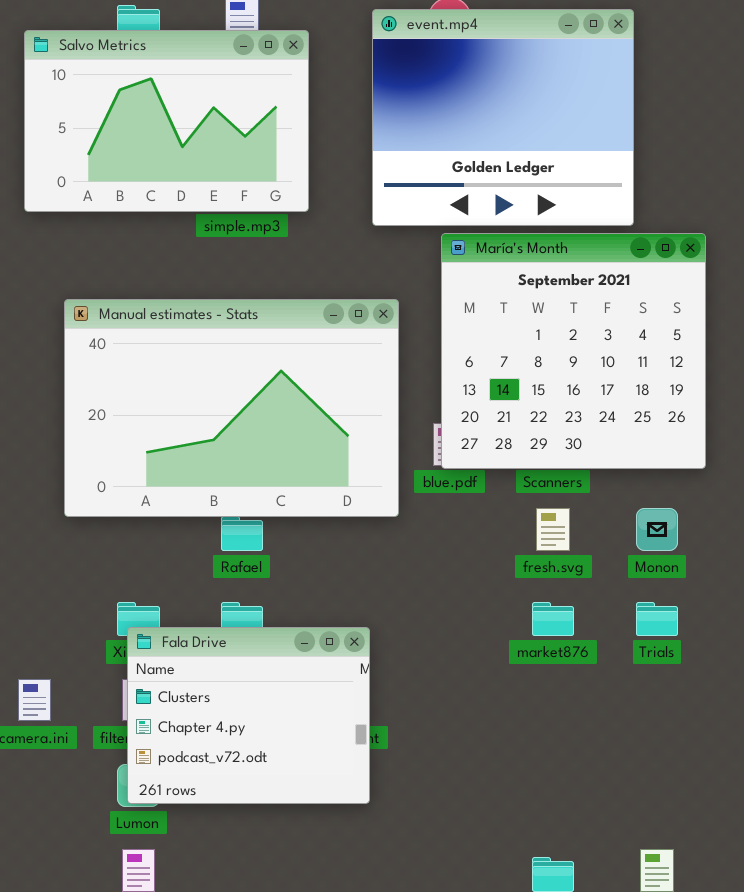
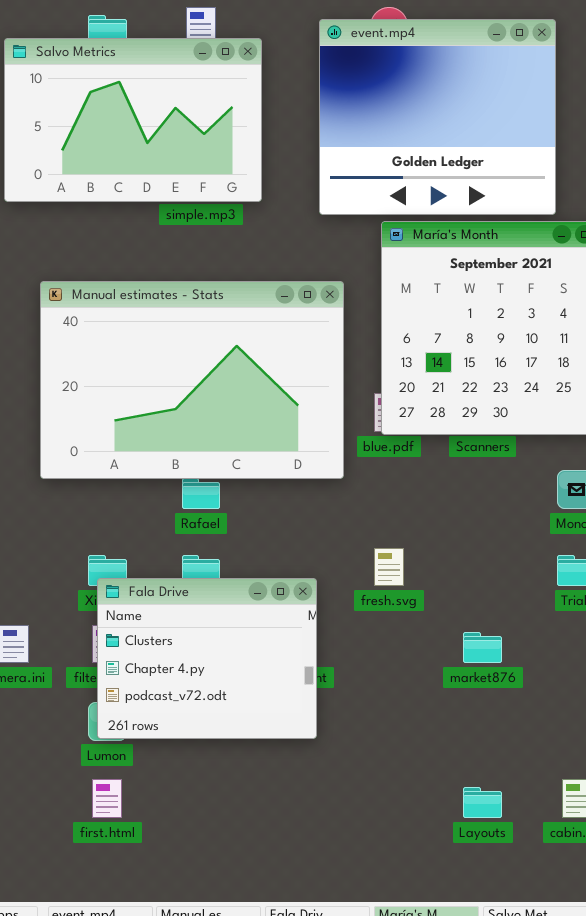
fresh.svg: [536,508,570,551] -> [374,548,404,586], moved
market876: [532,602,574,636] -> [463,632,502,663], moved

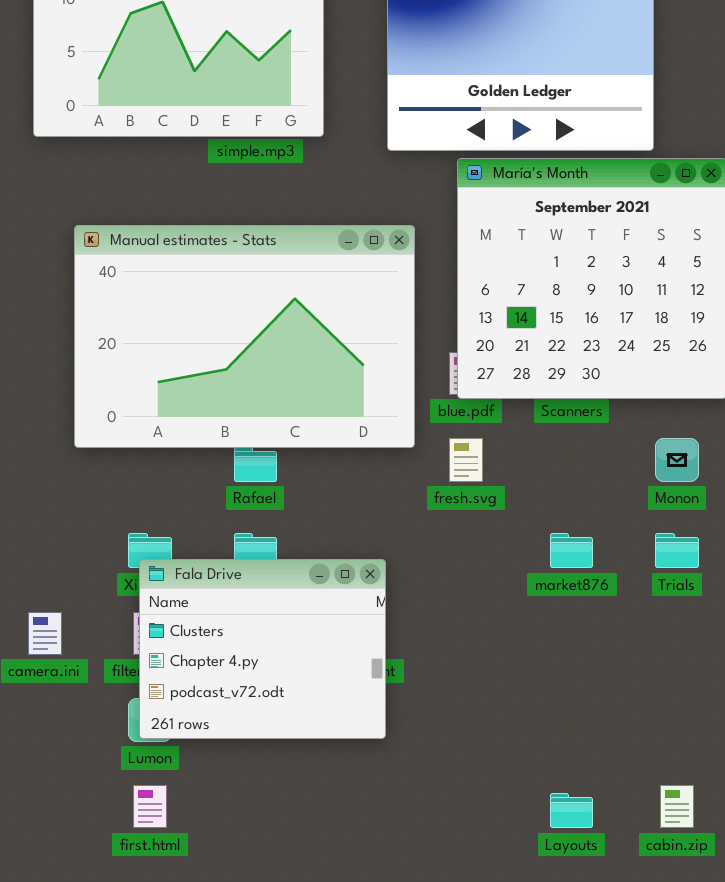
fresh.svg: [374,548,404,586] -> [449,438,483,482], moved
market876: [463,632,502,663] -> [550,533,593,568], moved

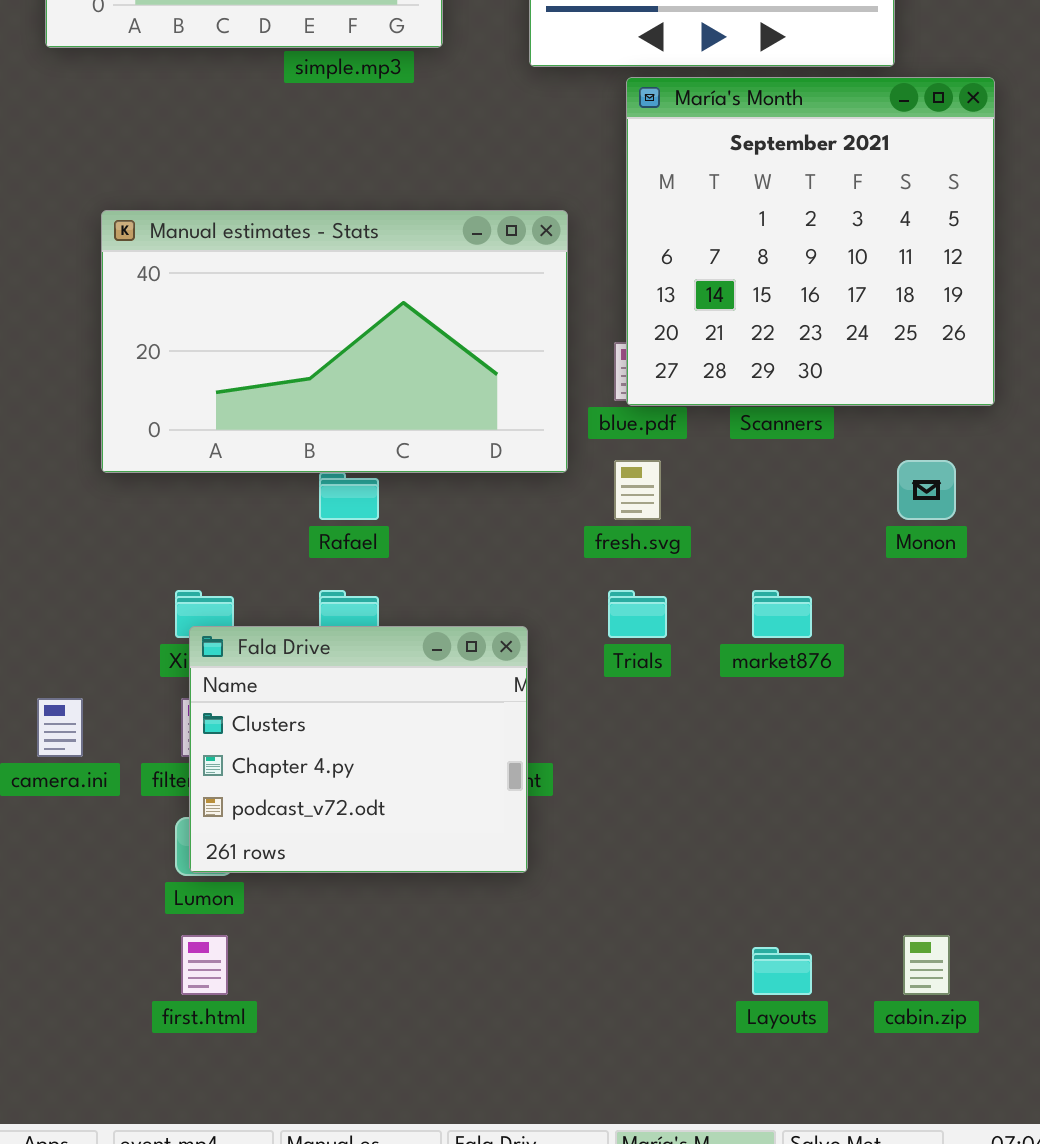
Manual estimates - Stats: [74,225,415,448] -> [101,210,568,473], resized
Trials: [655,533,699,568] -> [608,590,667,638], moved

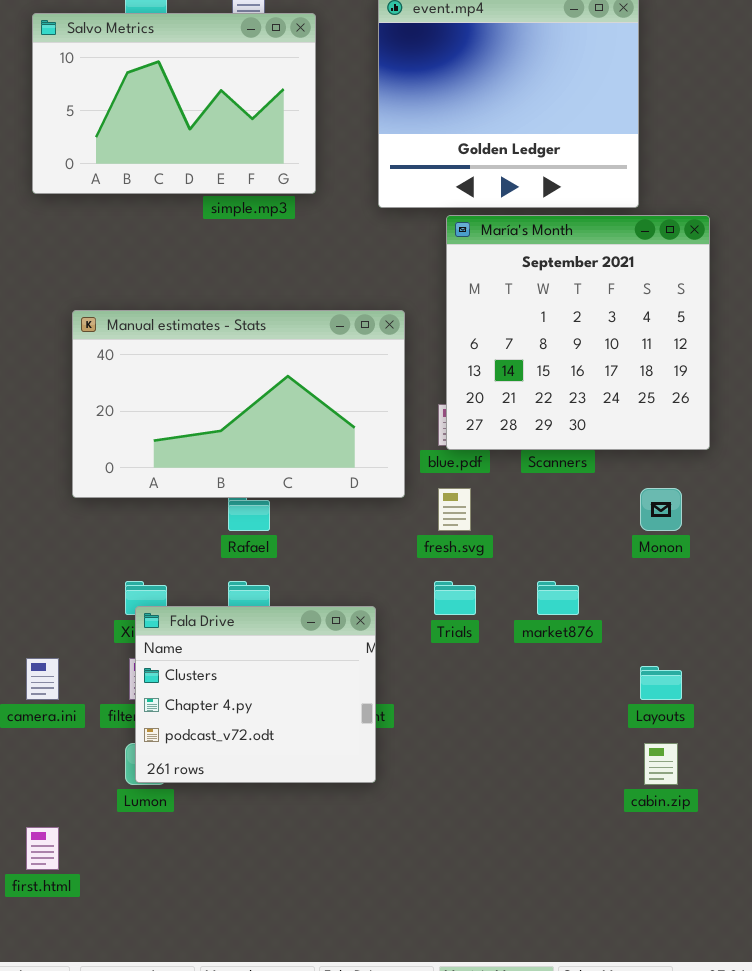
first.html: [181,935,228,995] -> [26,827,59,870], moved
cabin.zip: [903,935,950,995] -> [644,743,678,785], moved
Layouts: [752,947,812,995] -> [640,666,682,700], moved

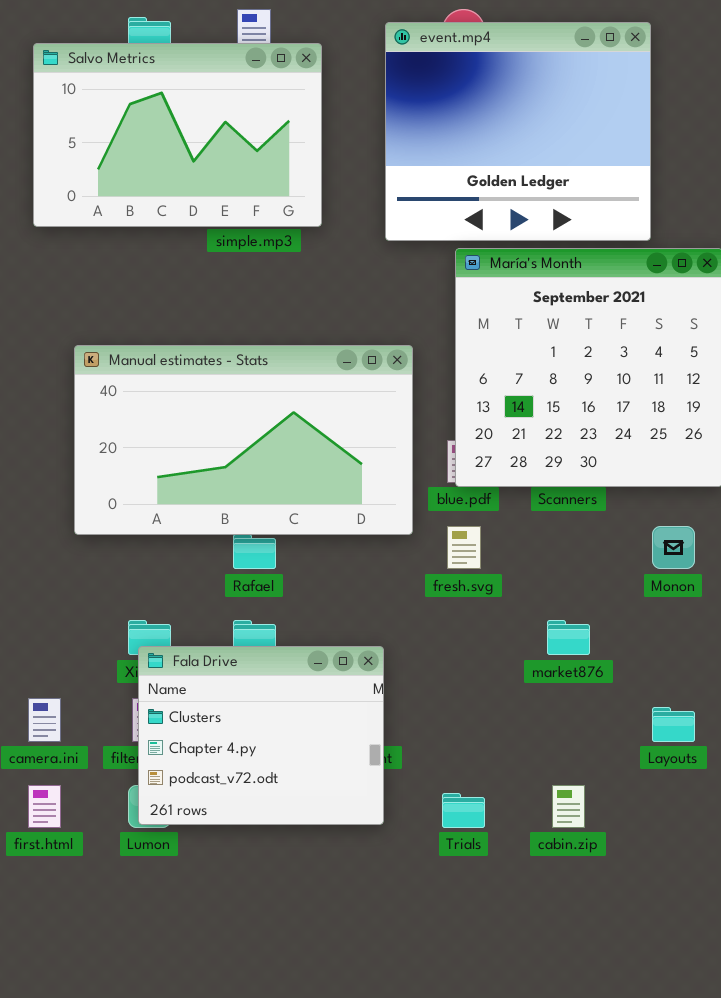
Trials: [434,581,476,615] -> [442,793,485,828], moved
cabin.zip: [644,743,678,785] -> [552,785,585,828], moved
first.html: [26,827,59,870] -> [28,785,61,828], moved

